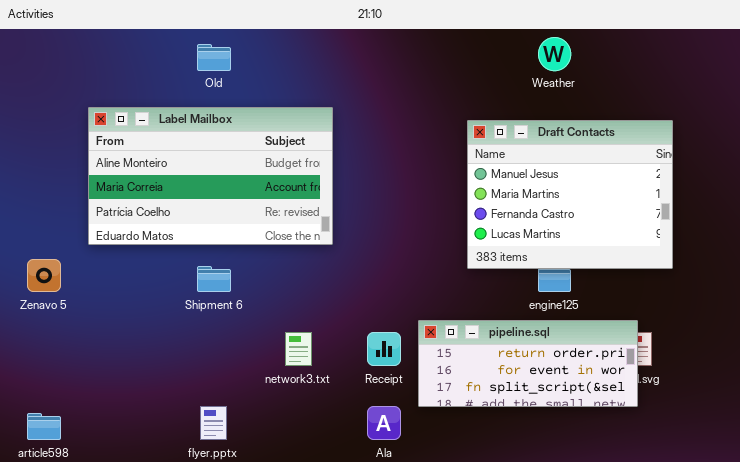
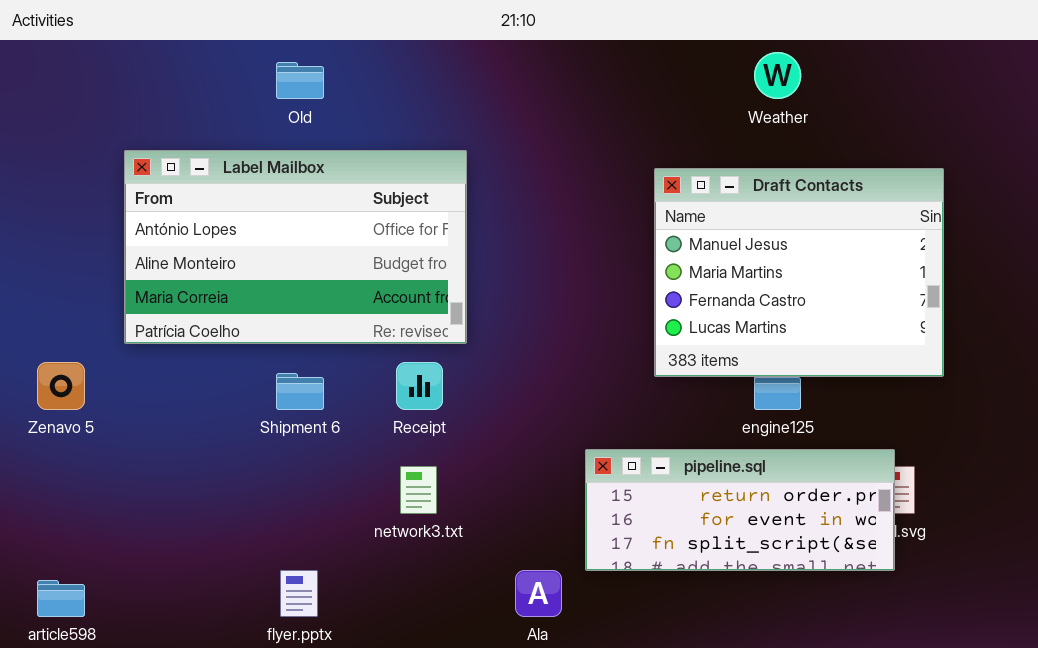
Label Mailbox: [88,107,333,245] -> [124,150,467,344], scrolled up 1 row
Receipt: [367,332,401,366] -> [396,362,443,410], moved

